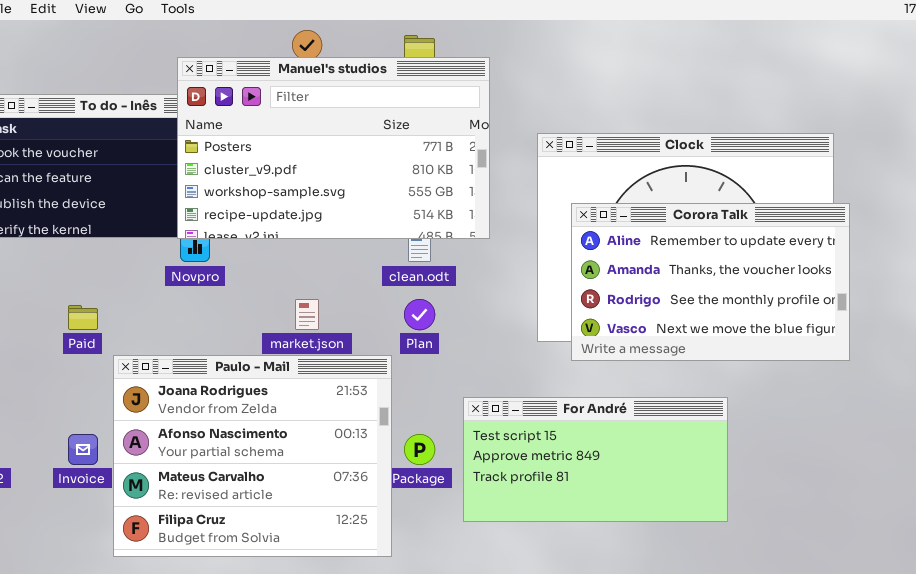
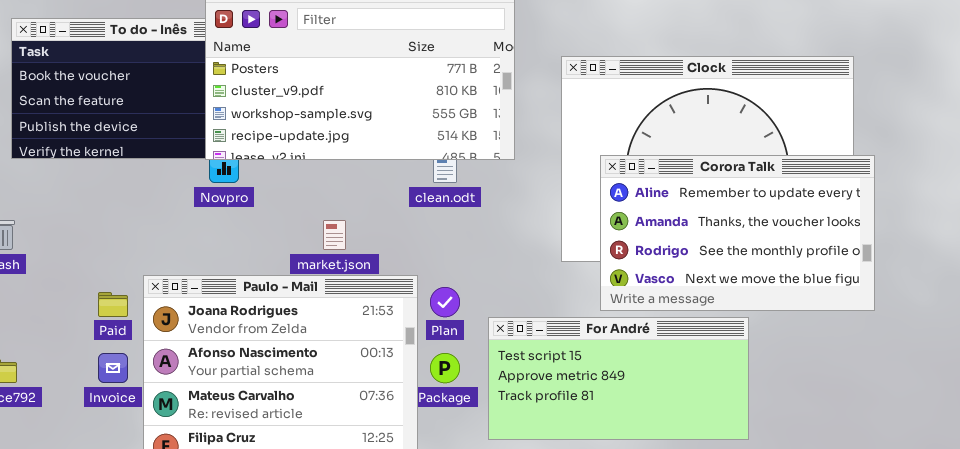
Corora Talk: [571,203,850,361] -> [600,155,875,311], moved
Plan: [404,299,435,330] -> [430,287,460,317], moved
Paid: [68,305,98,330] -> [98,292,128,317], moved

